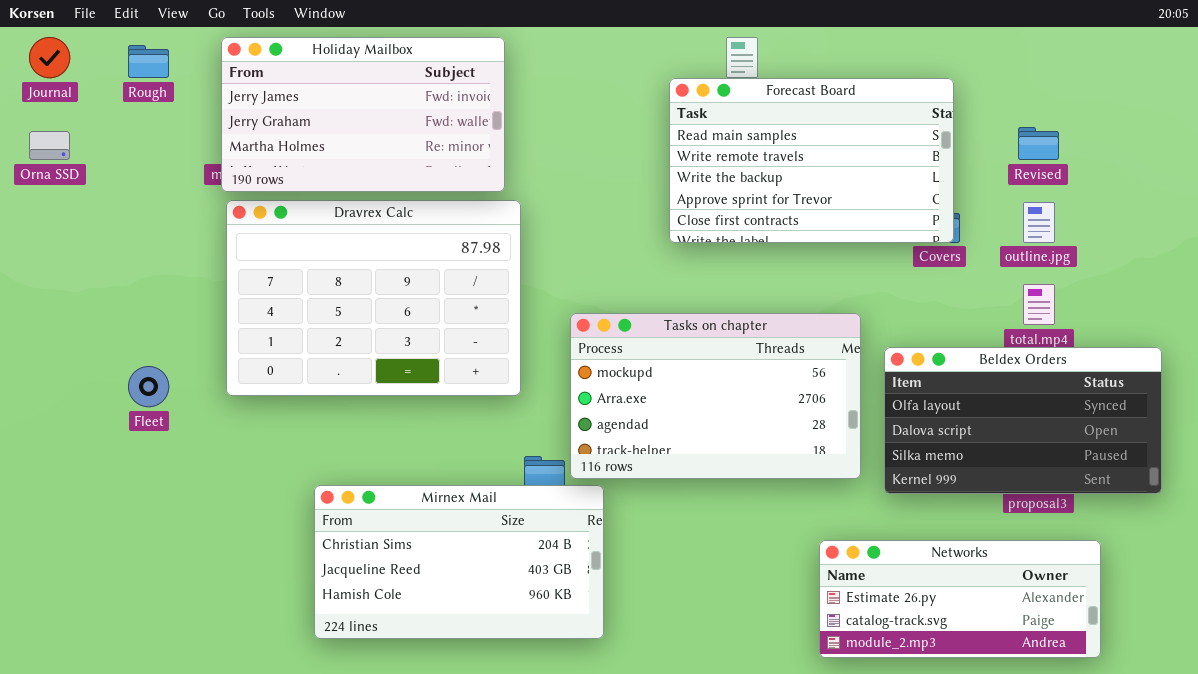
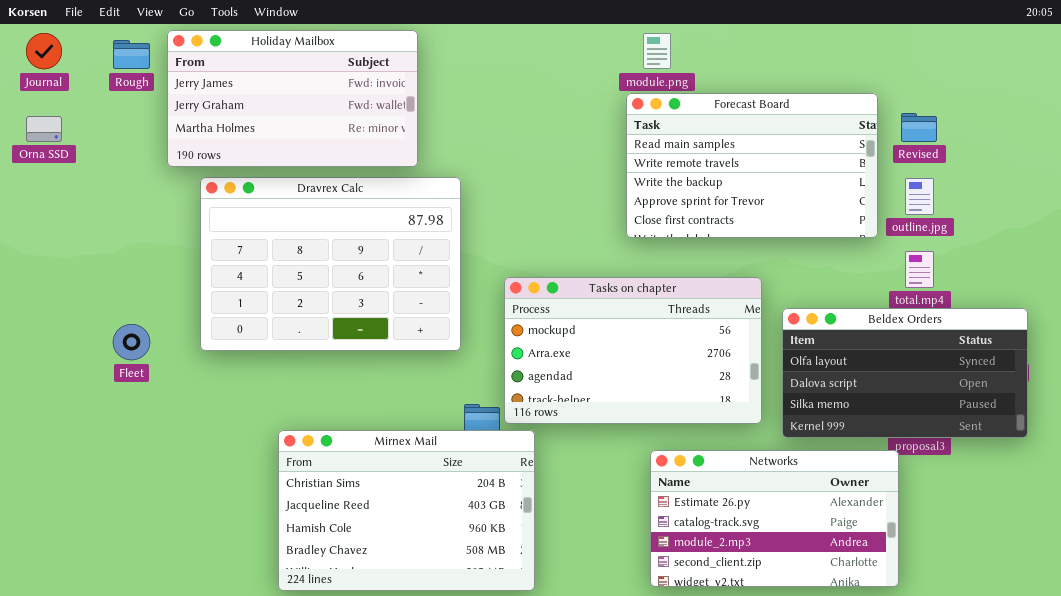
Holiday Mailbox: [221,37,505,192] -> [167,30,418,167], moved
Forecast Board: [669,78,954,243] -> [626,93,878,238], moved
Mirnex Mail: [314,485,604,639] -> [278,430,535,591], resized
Networks: [819,540,1101,658] -> [650,450,899,587], moved, resized

